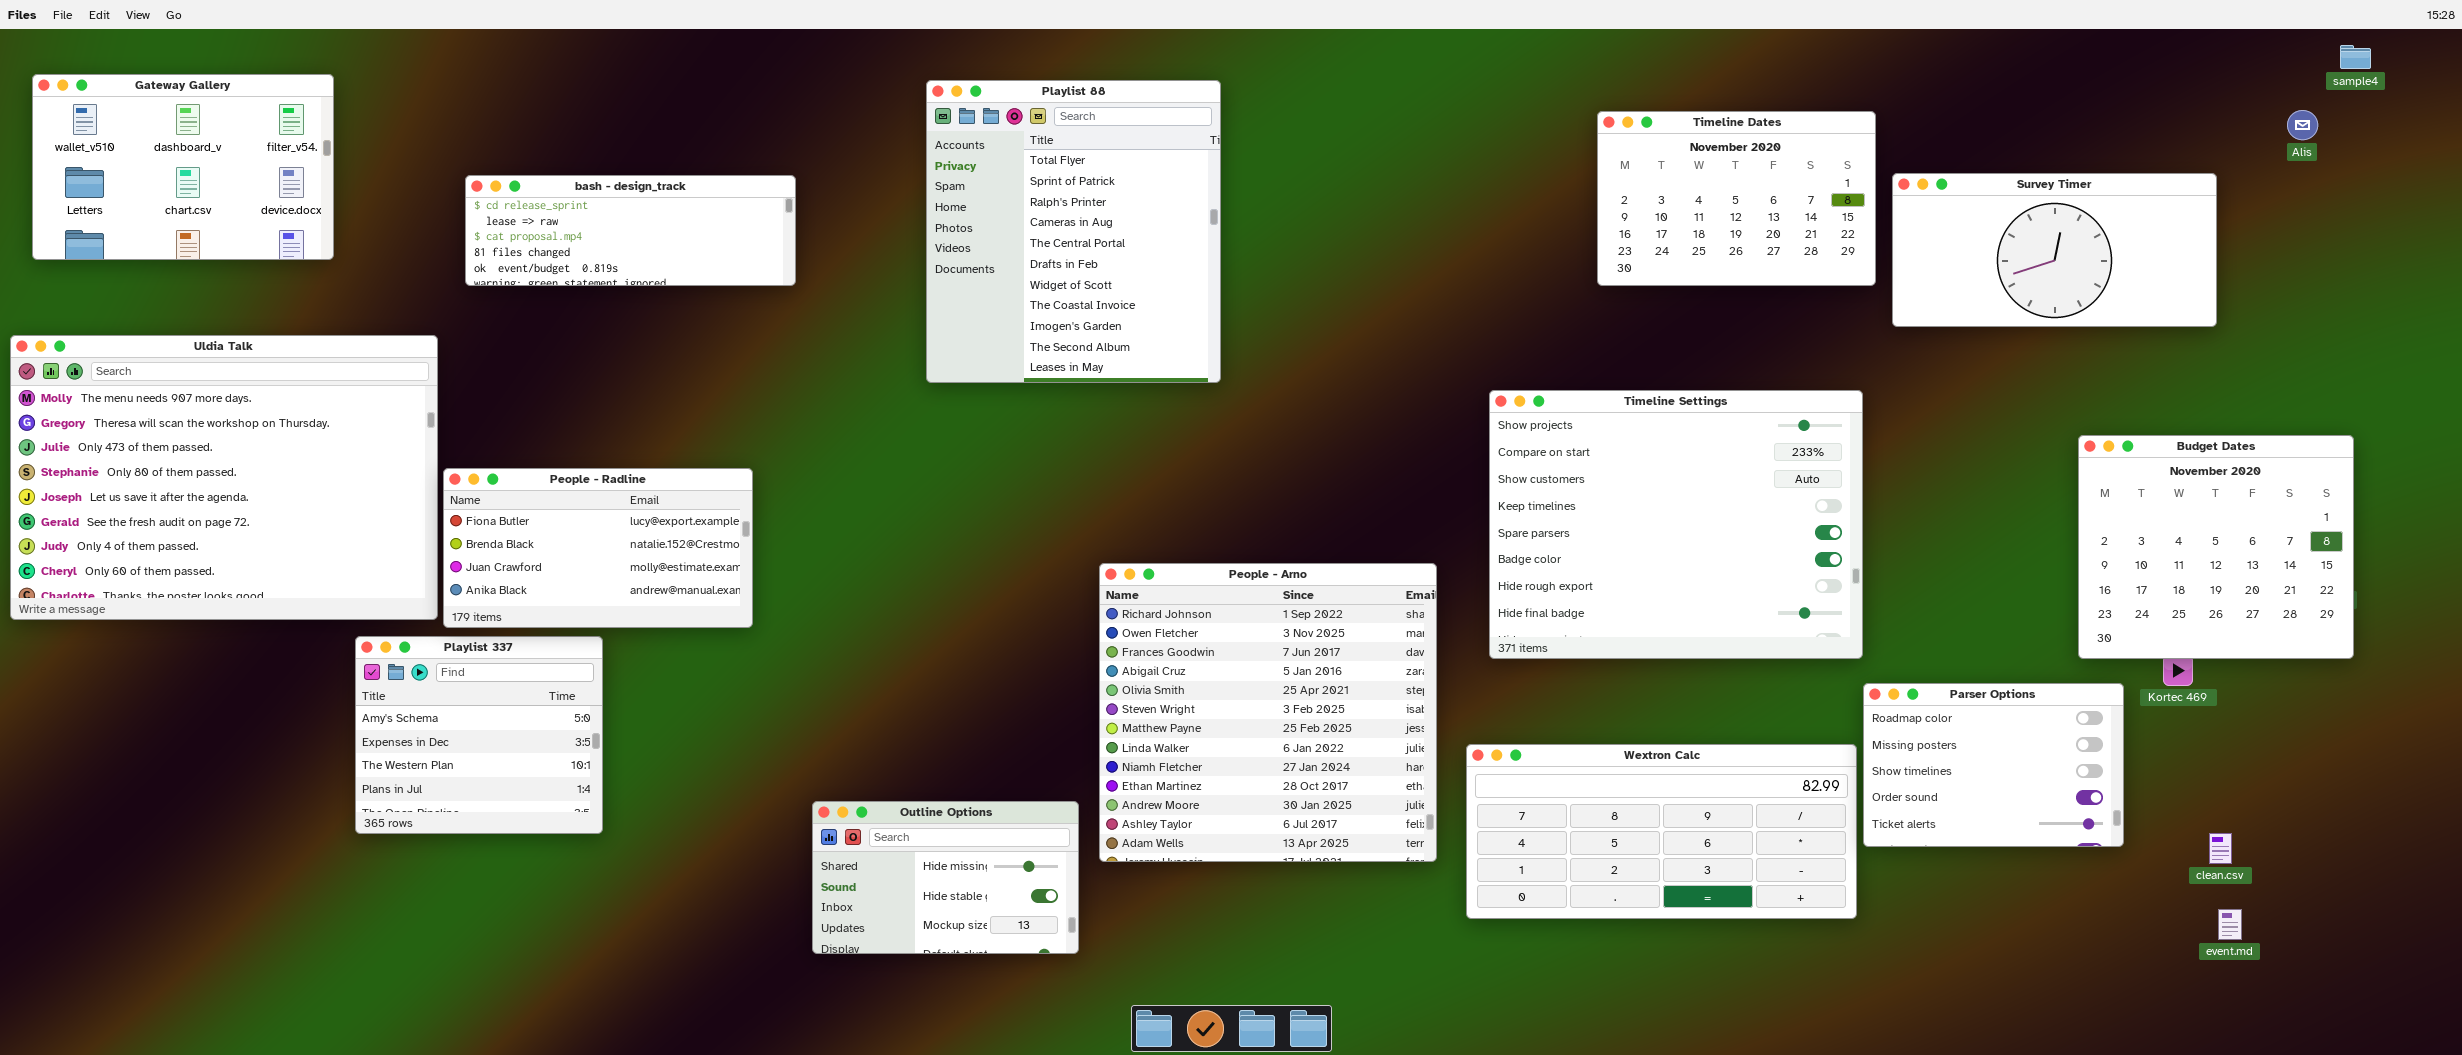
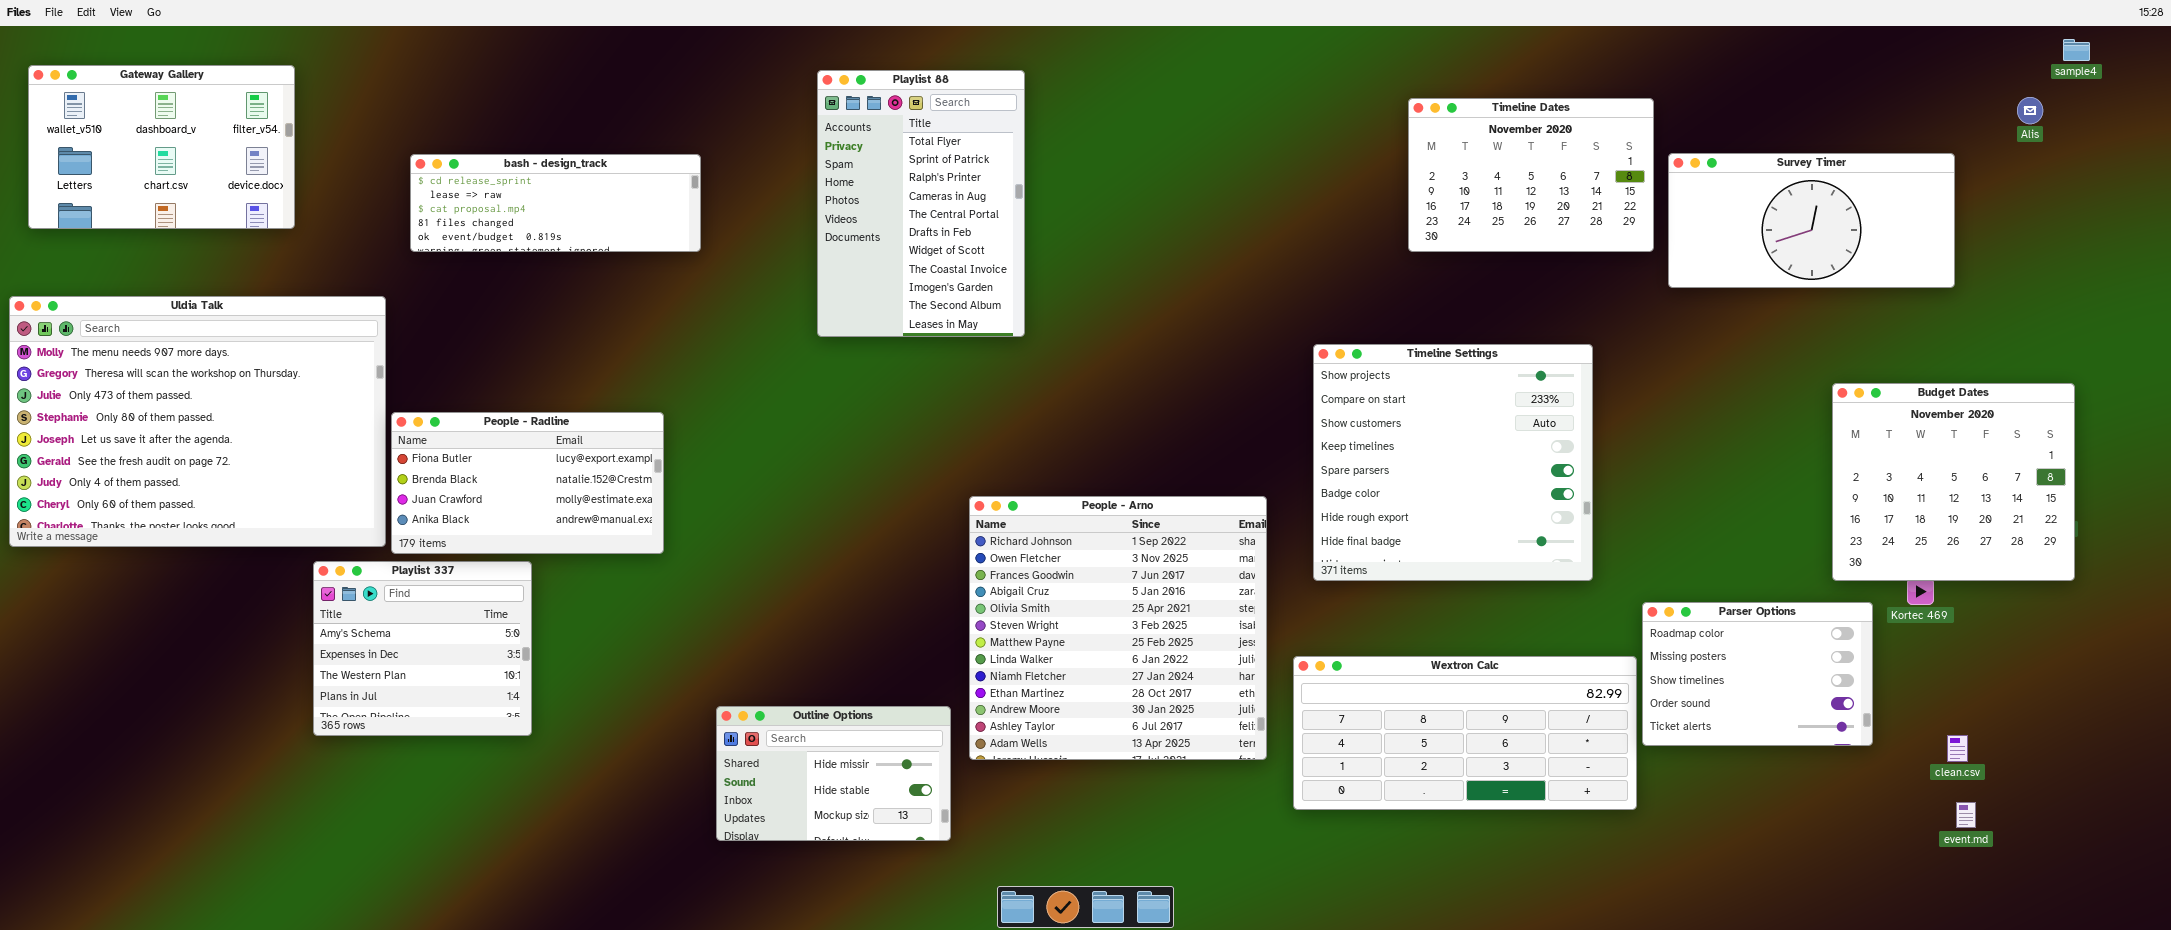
Playlist 88: [926,80,1221,383] -> [817,70,1025,337], resized
Timeline Settings: [1489,390,1863,659] -> [1313,344,1593,581], resized

